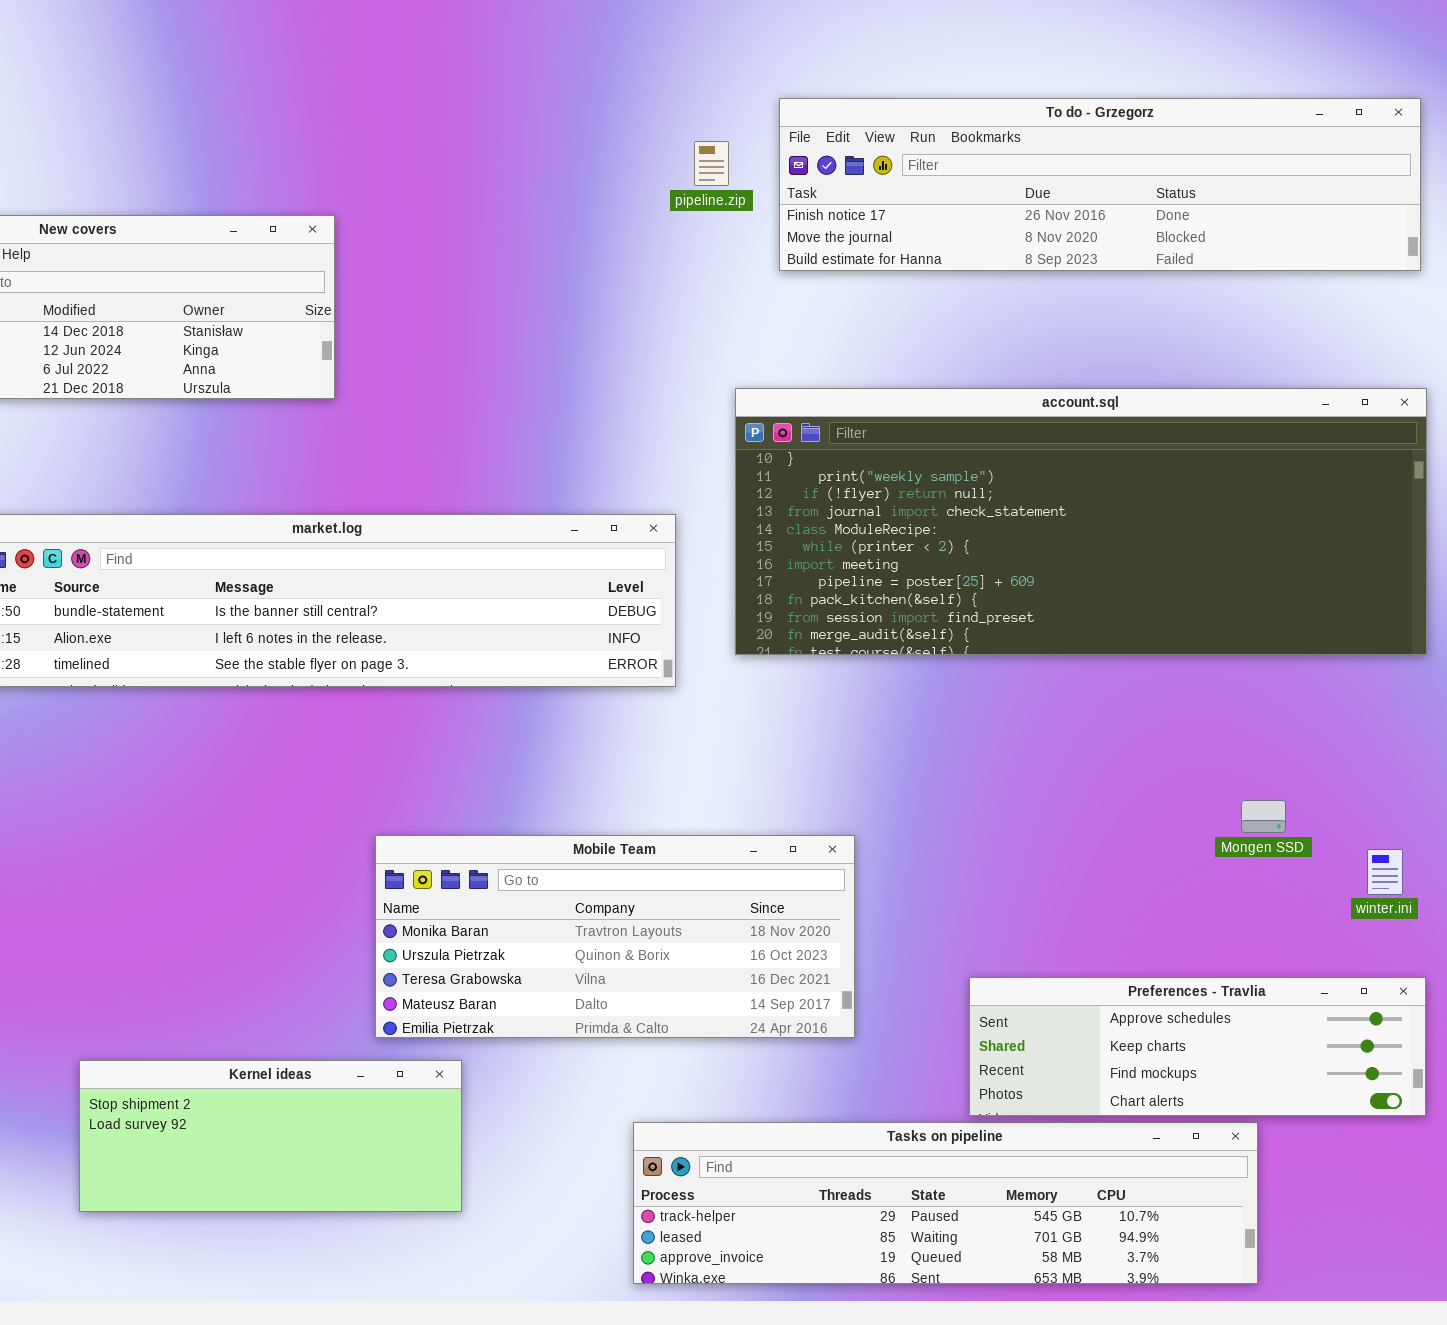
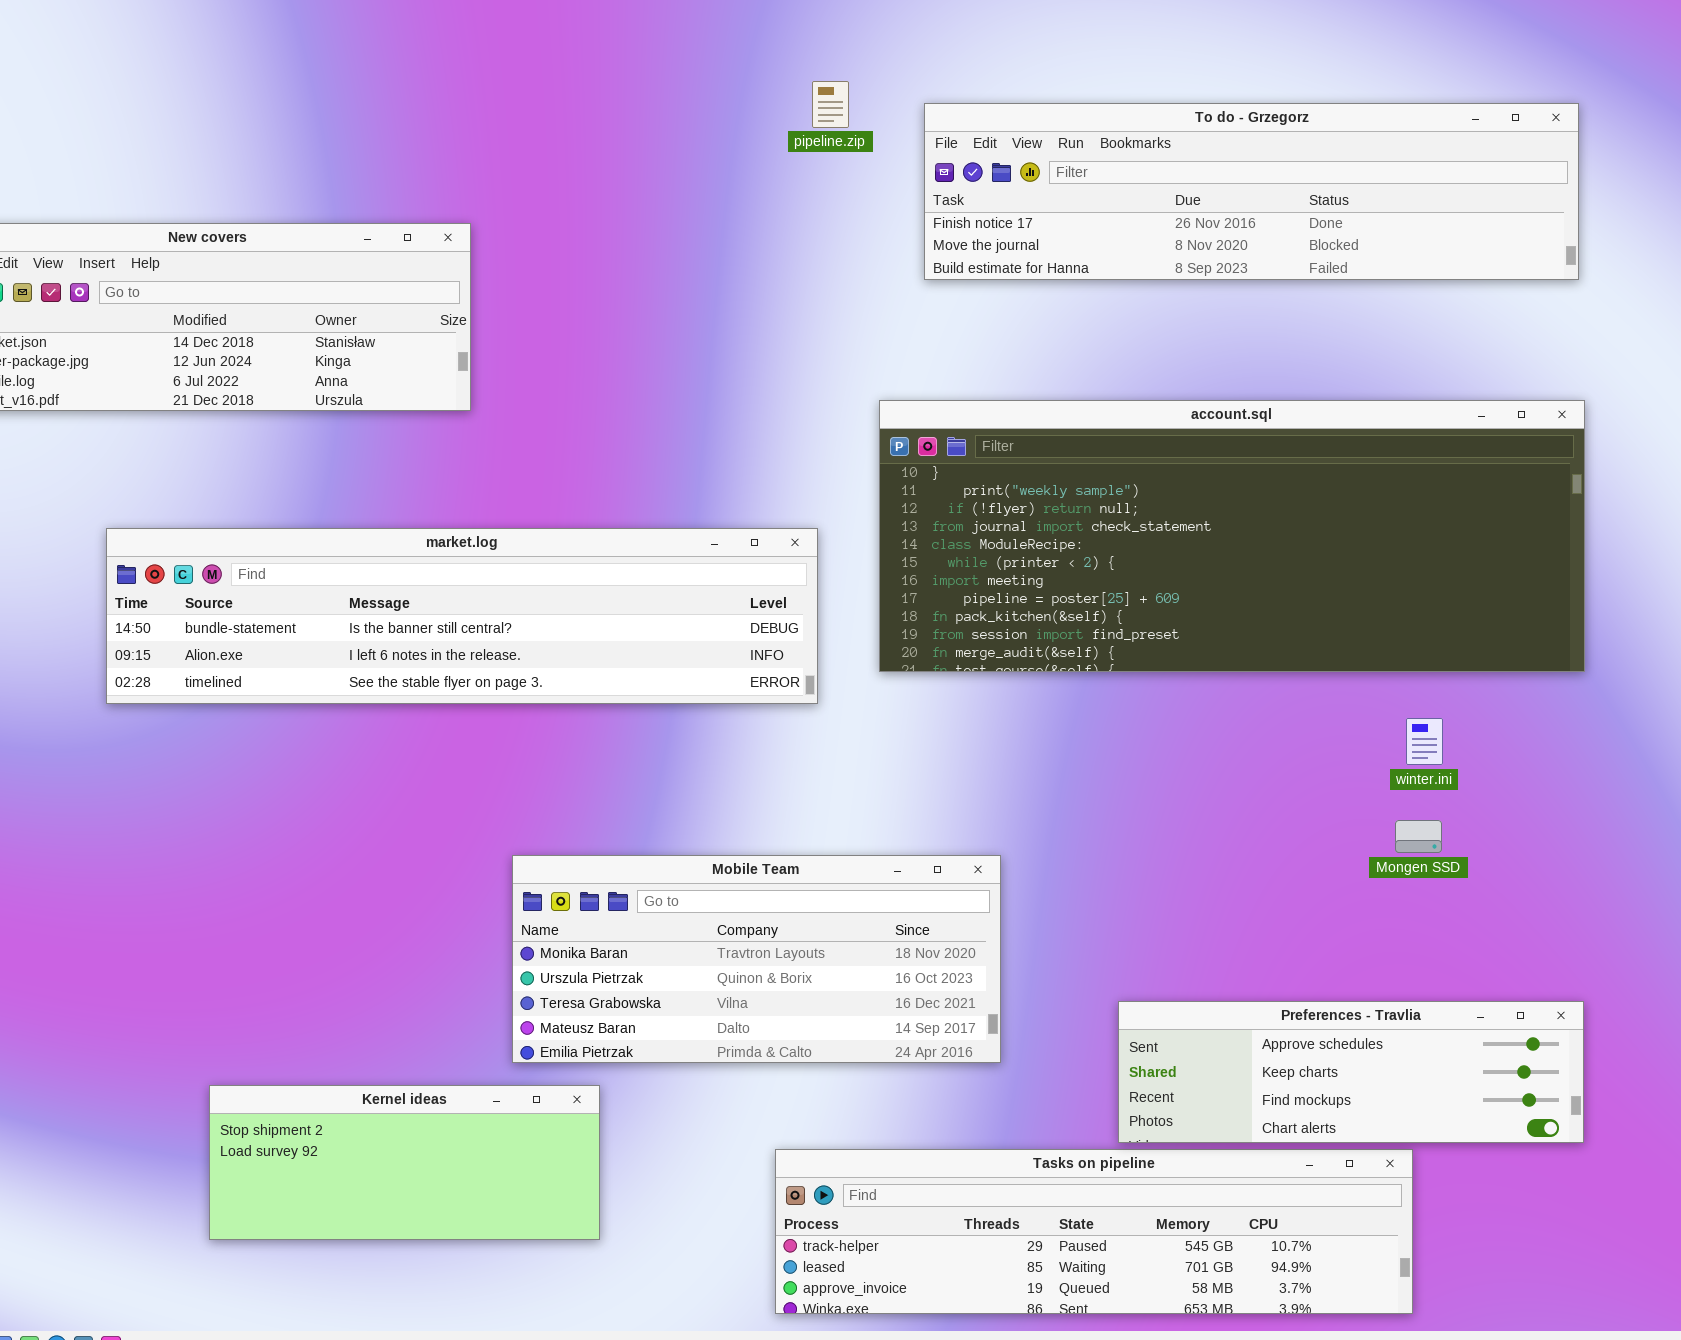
pipeline.zip: [694,141,729,186] -> [812,81,849,128], moved
winter.ini: [1367,849,1403,895] -> [1406,718,1443,765], moved

